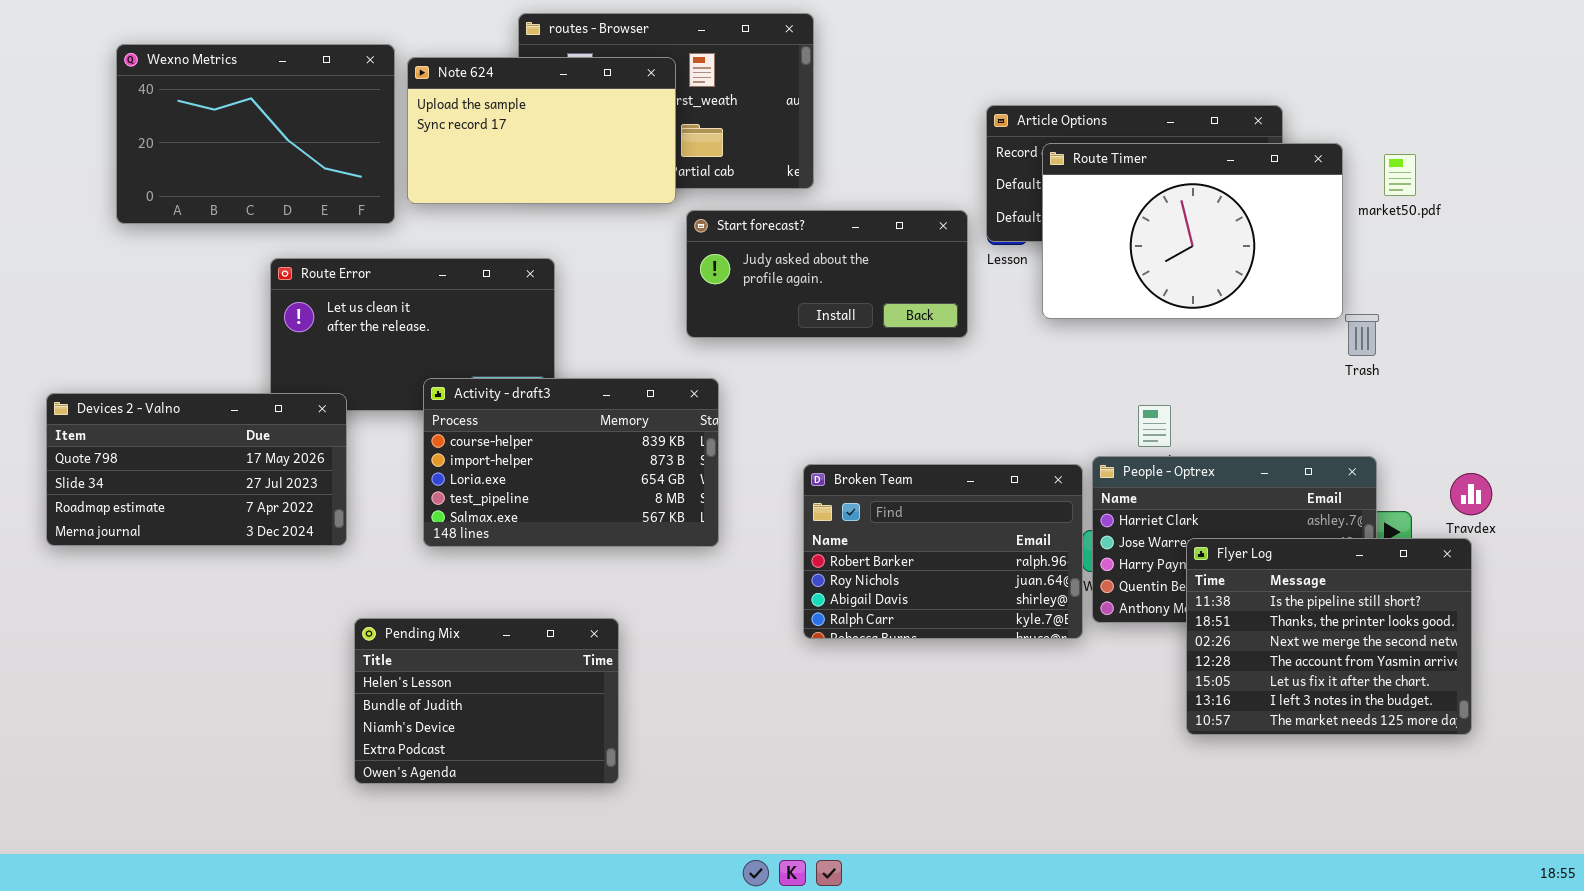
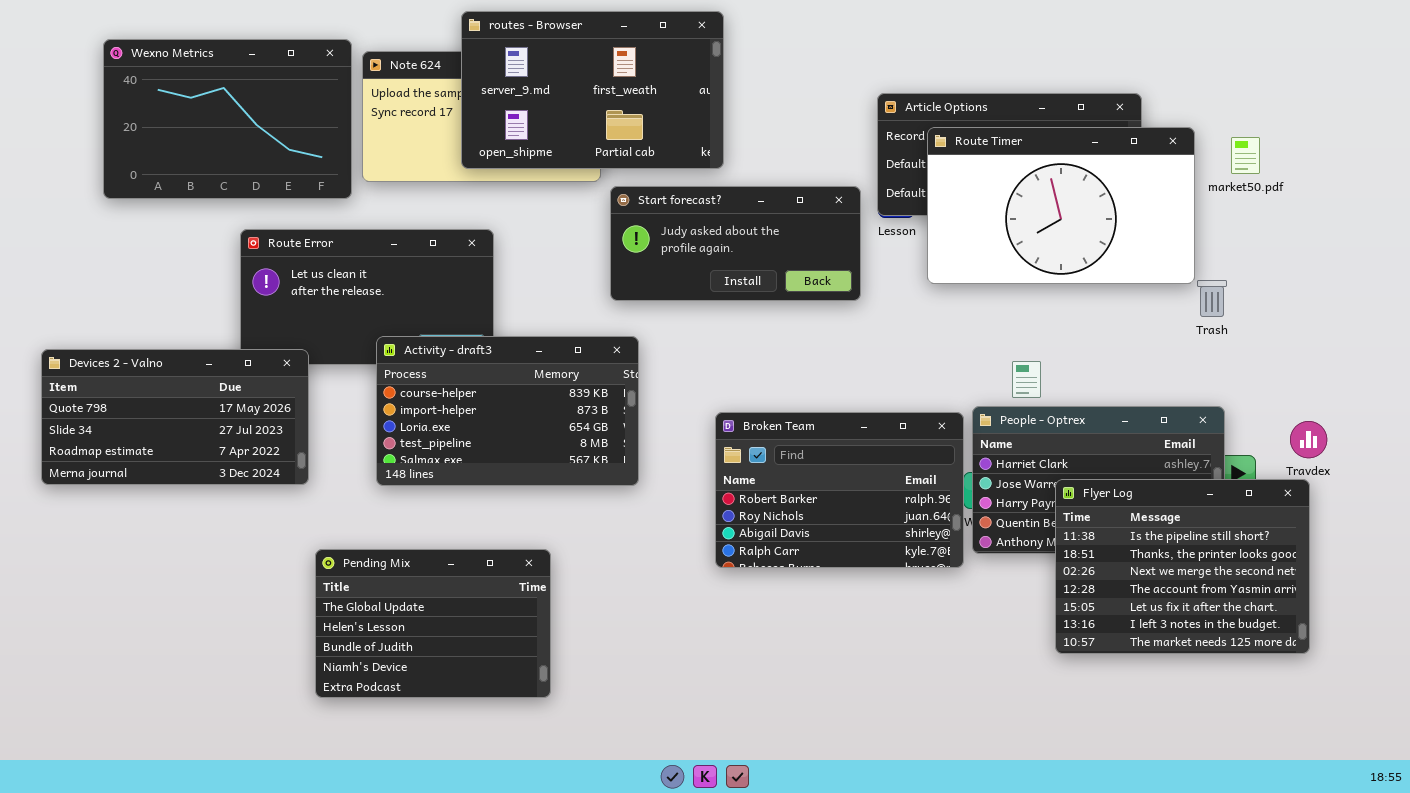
routes - Browser: [518,13,814,189] -> [461,11,724,169], raised
Pending Mix: [354,618,619,784] -> [315,549,551,698], scrolled up 1 row

